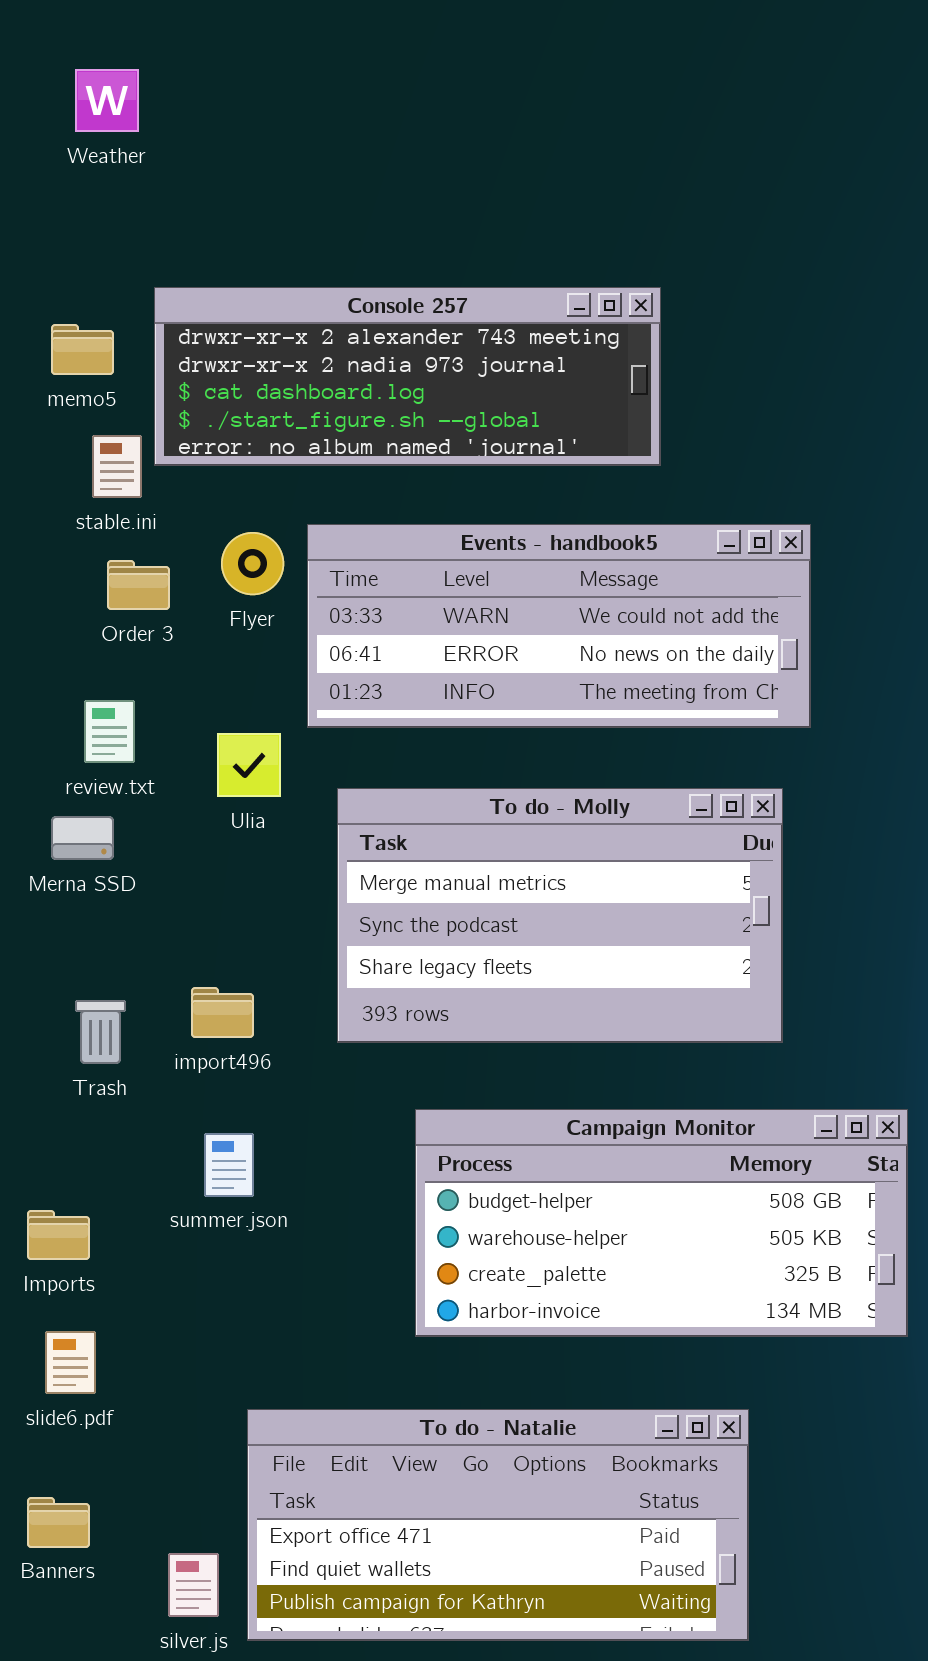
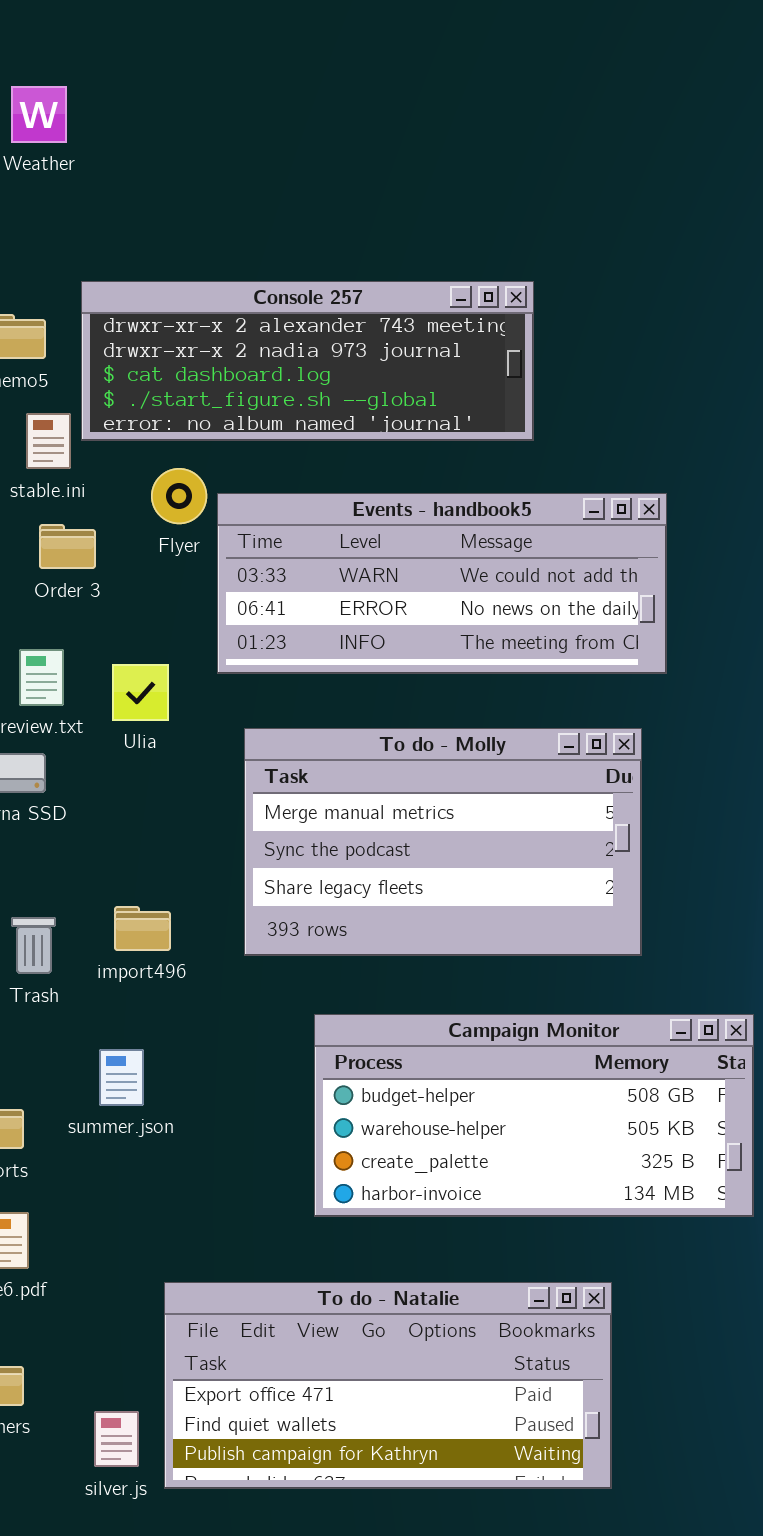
Flyer: [221,532,284,595] -> [151,468,207,524], moved
Ulia: [217,733,281,797] -> [112,664,169,721], moved
summer.json: [204,1133,254,1197] -> [99,1049,144,1106], moved

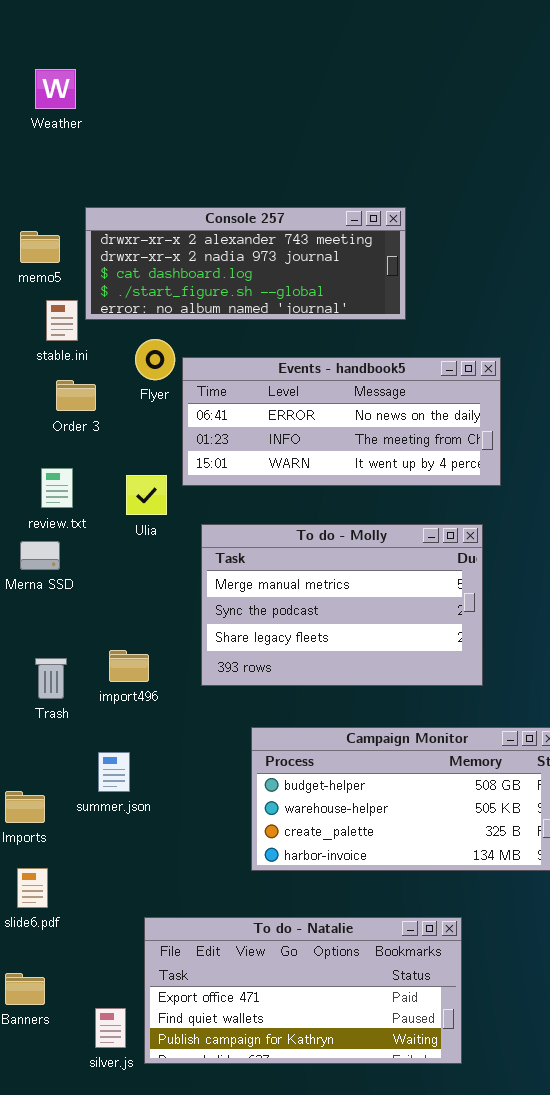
Events - handbook5: [217,493,667,674] -> [182,357,501,486], scrolled down 1 row
Ulia: [112,664,169,721] -> [126,475,167,515], moved

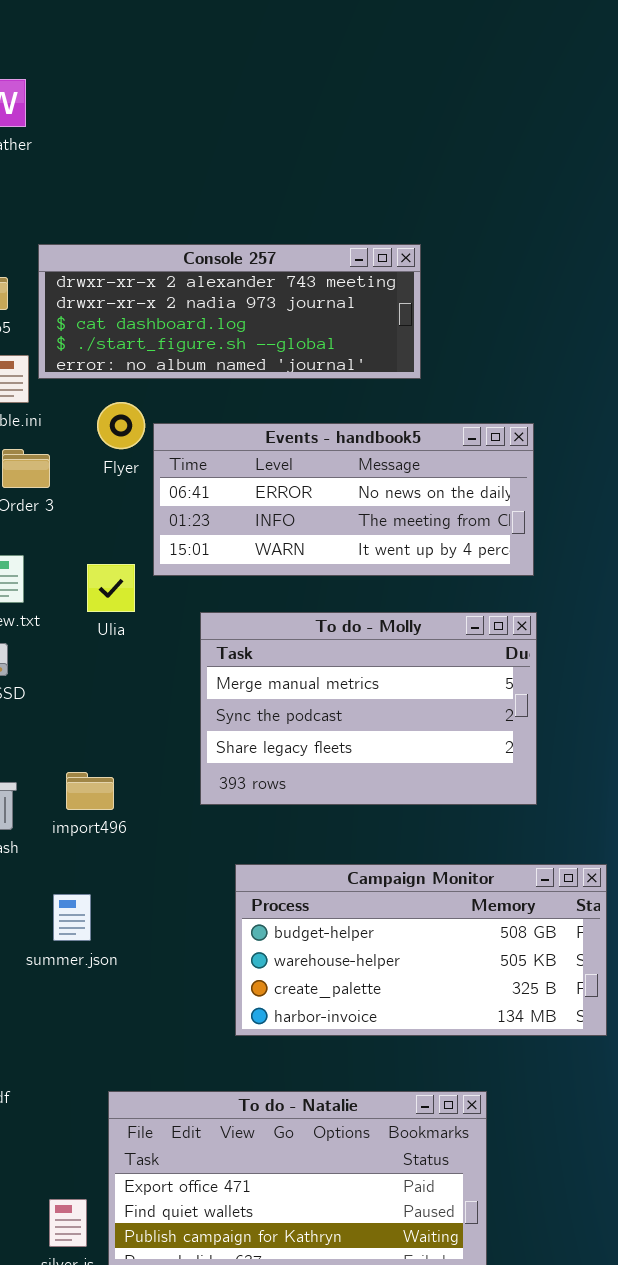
To do - Molly: [201,524,483,686] -> [200,612,537,805], moved

